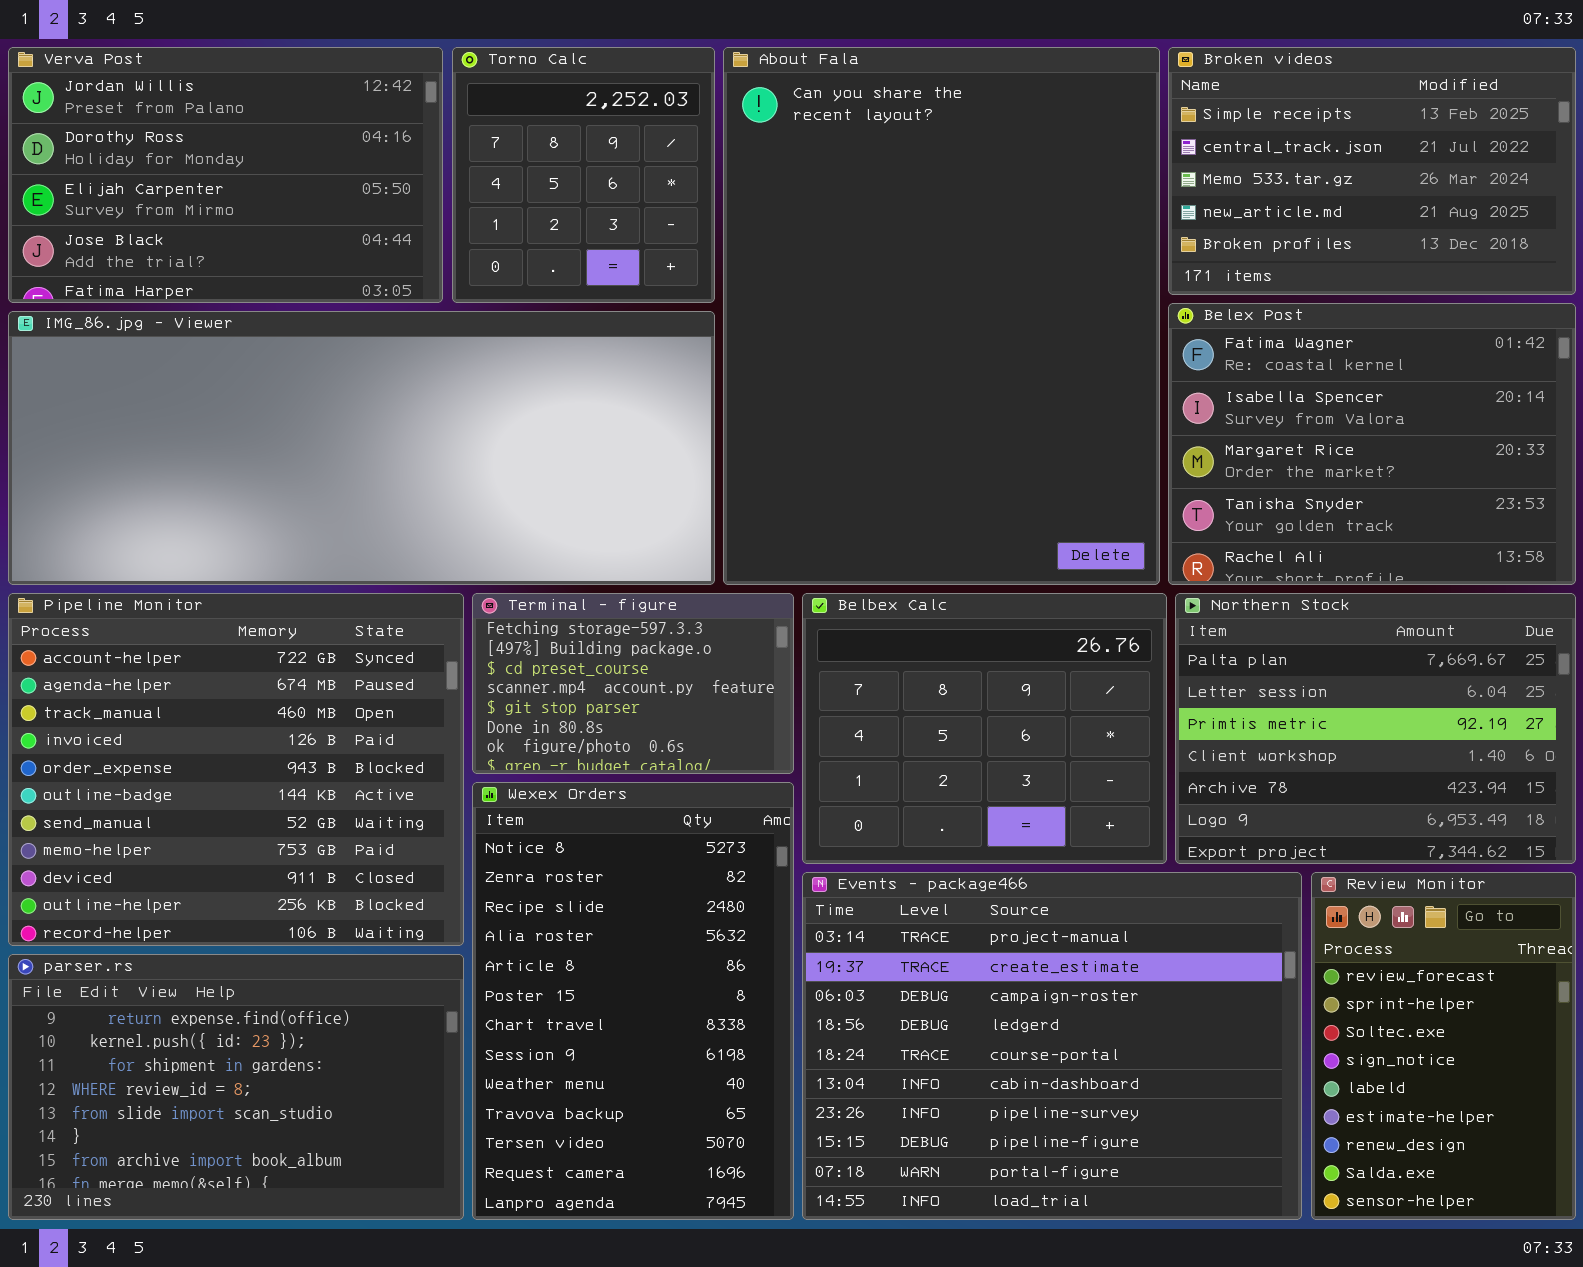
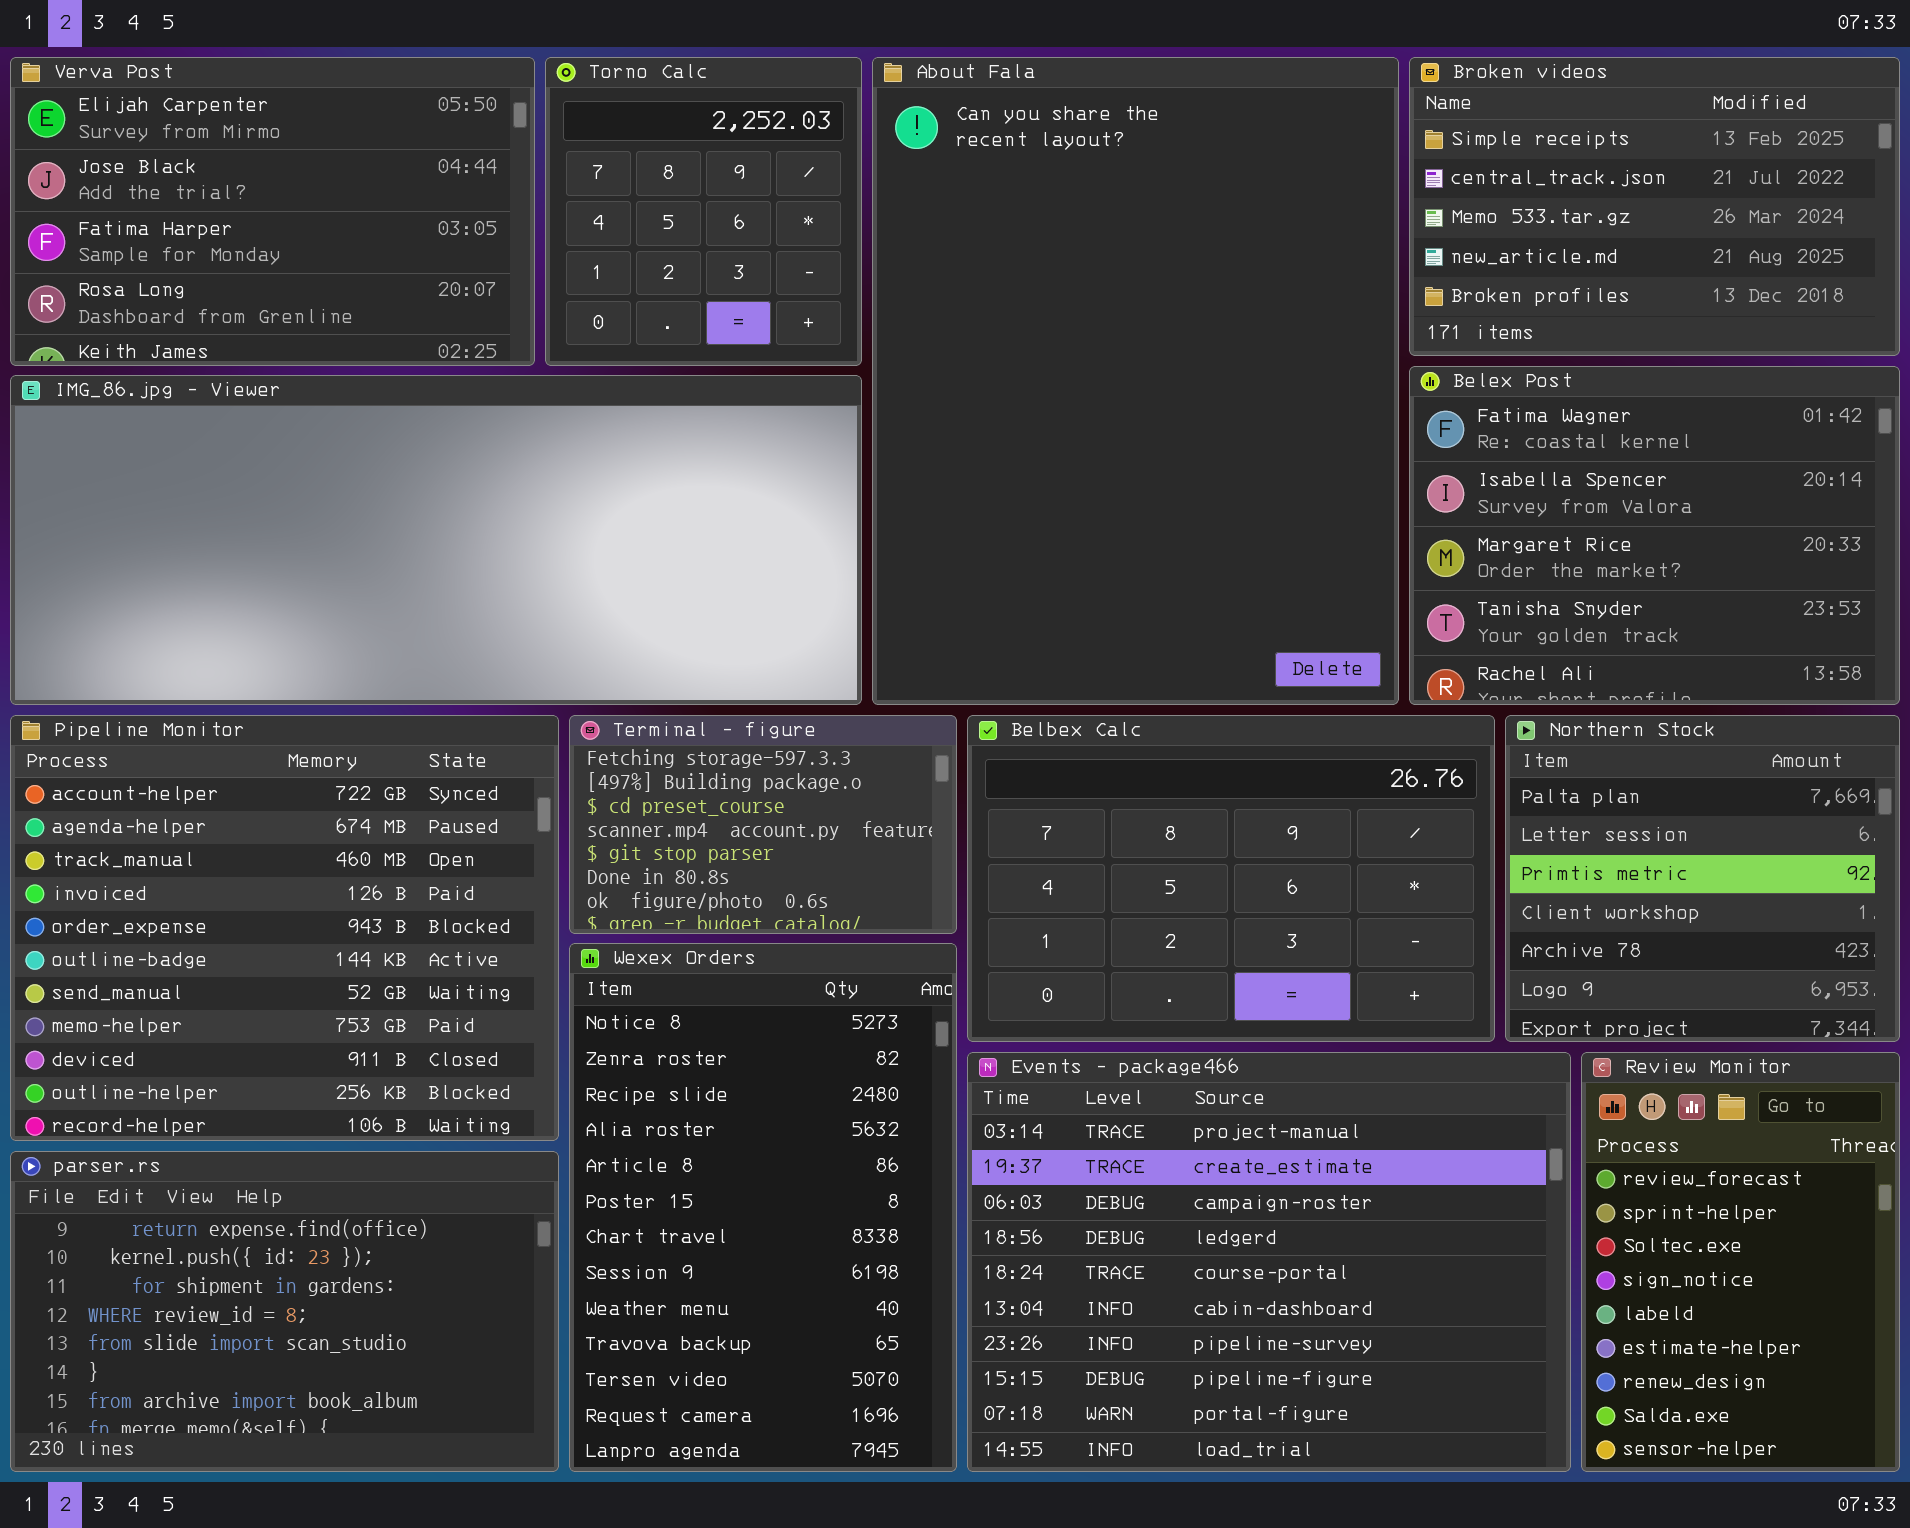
Verva Post: [8,47,443,303] -> [10,57,535,366], scrolled down 2 rows
Belbex Calc: [802,593,1167,864] -> [967,715,1495,1042], resized
Northern Stock: [1175,593,1576,864] -> [1505,715,1900,1042], resized

